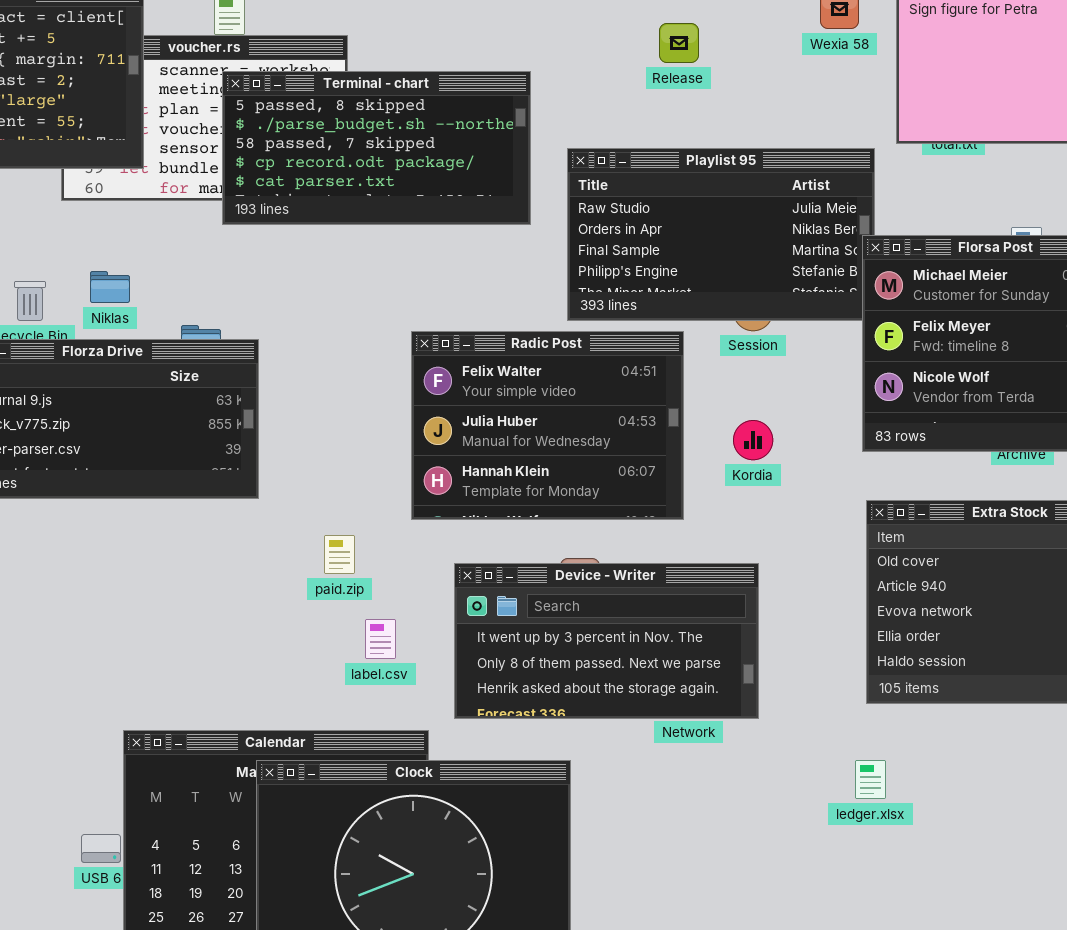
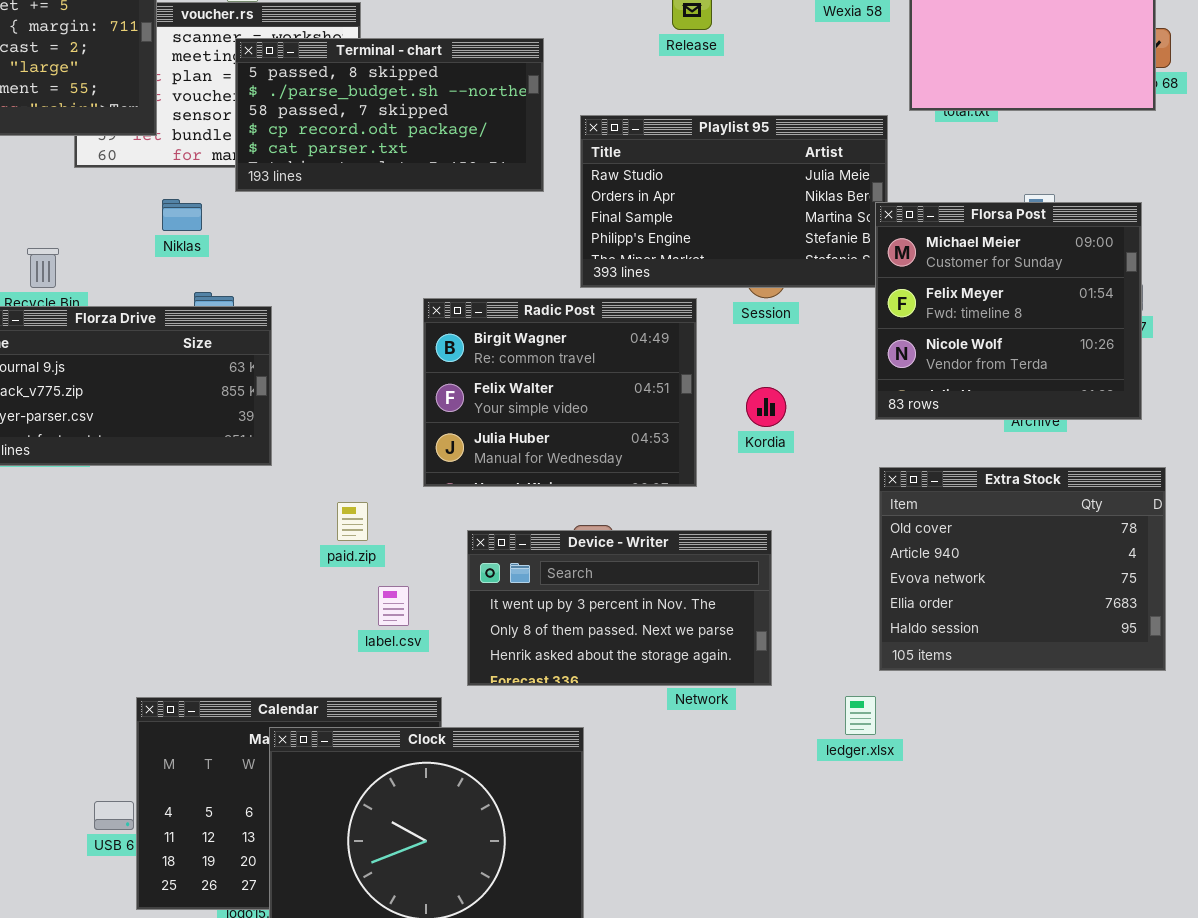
Niklas: [90,271,130,303] -> [162,199,202,231], moved
Radic Post: [411,331,684,520] -> [423,298,697,487], scrolled up 1 row
ledger.xlsx: [855,760,886,799] -> [845,696,876,735], moved

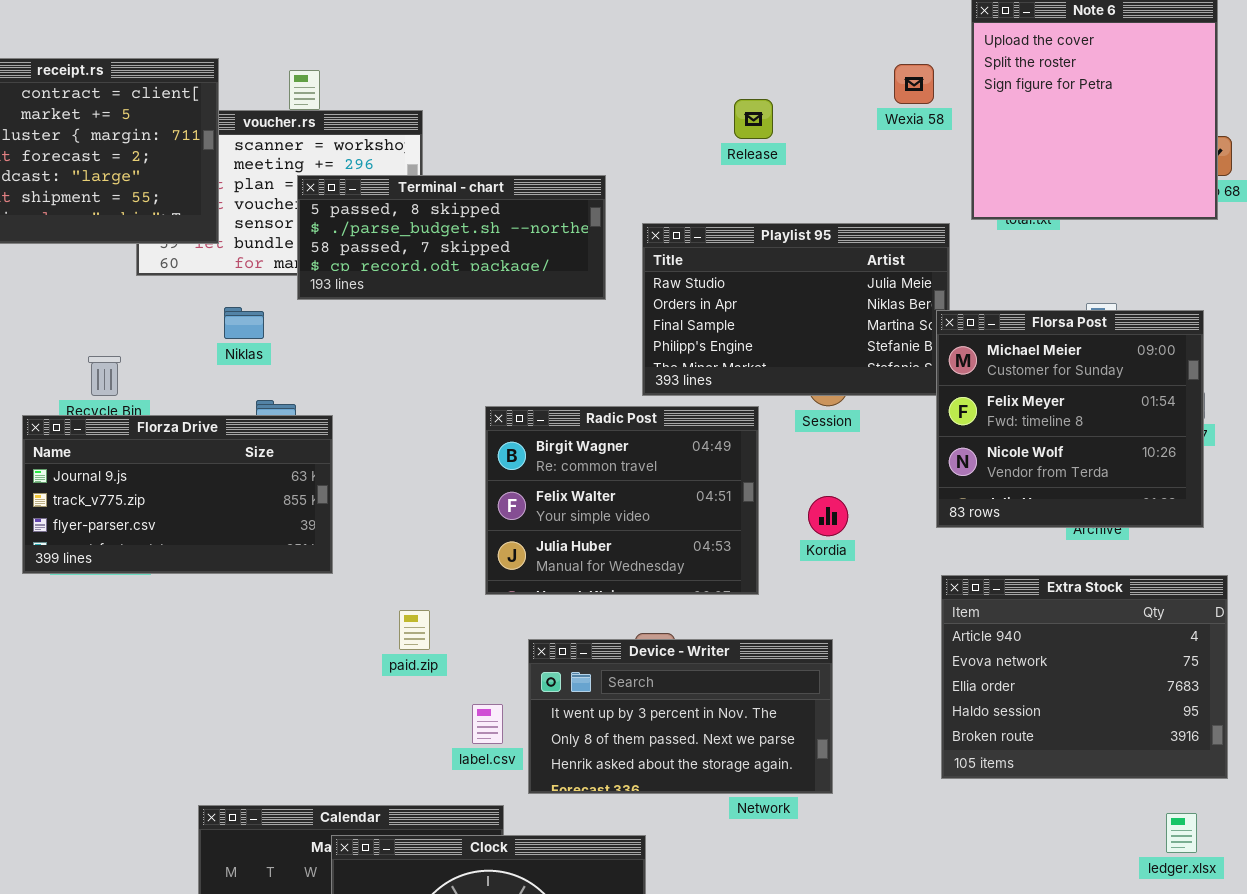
Terminal - chart: [235,38,544,192] -> [297,175,606,300], resized
Extra Stock: [879,467,1166,671] -> [941,575,1228,779], scrolled down 1 row
label.csv: [378,586,409,626] -> [472,704,503,744], moved
ledger.xlsx: [845,696,876,735] -> [1166,813,1197,853], moved

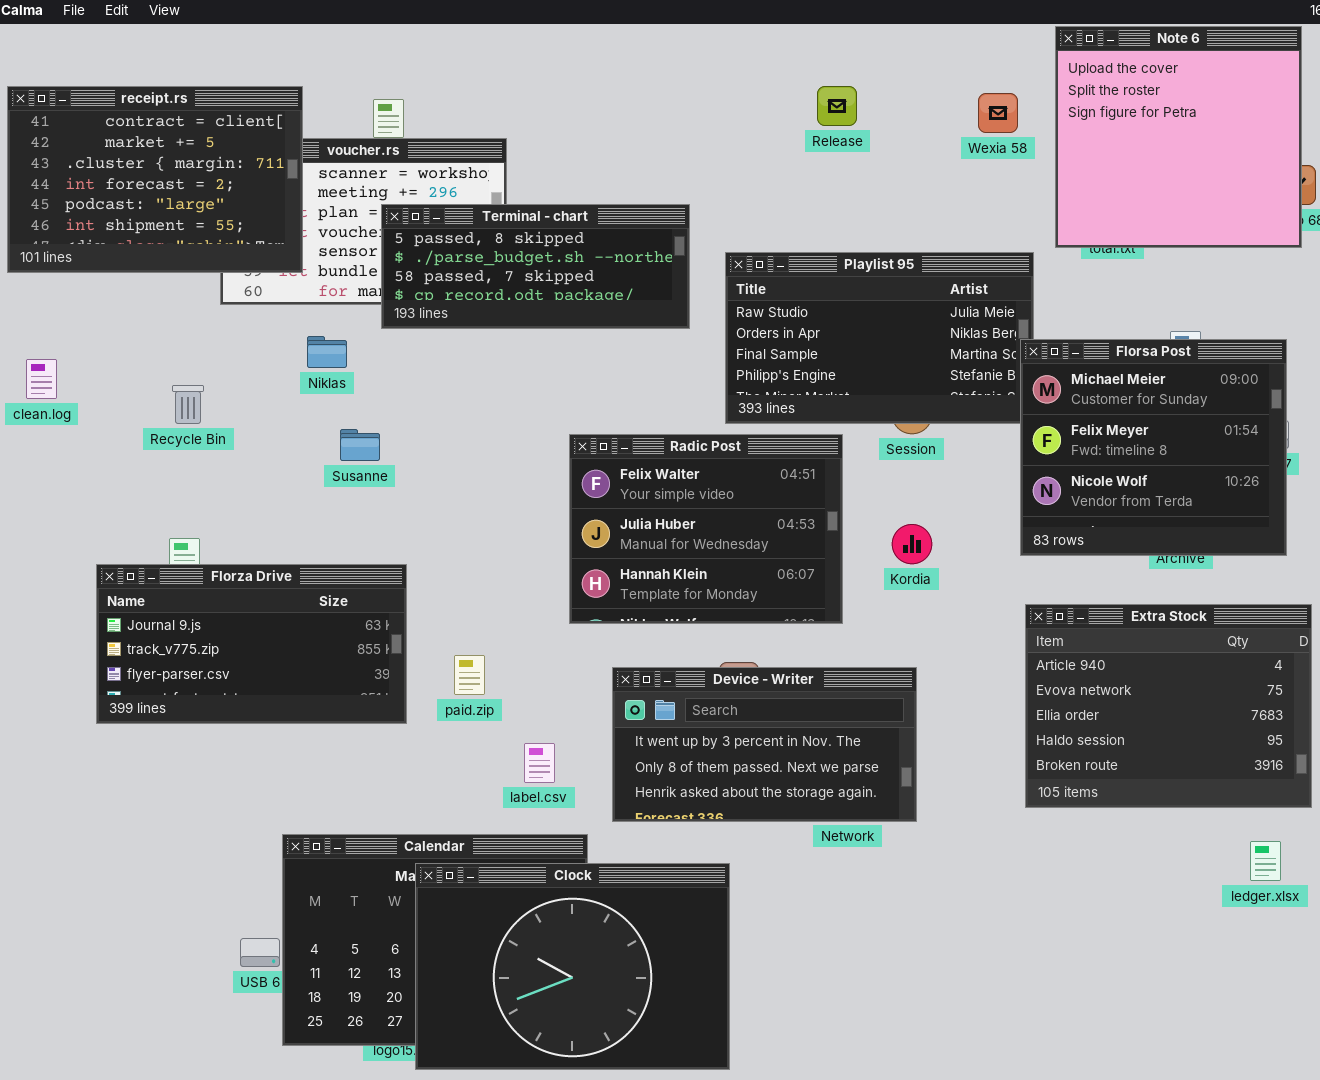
Release: [734,99,773,139] -> [817,86,857,126], moved
Radic Post: [485,406,759,595] -> [569,434,843,624], scrolled down 1 row
Florza Drive: [22,415,333,574] -> [96,564,407,724], moved
paid.zip: [399,610,430,650] -> [454,655,485,695], moved
label.csv: [472,704,503,744] -> [524,743,555,783], moved

